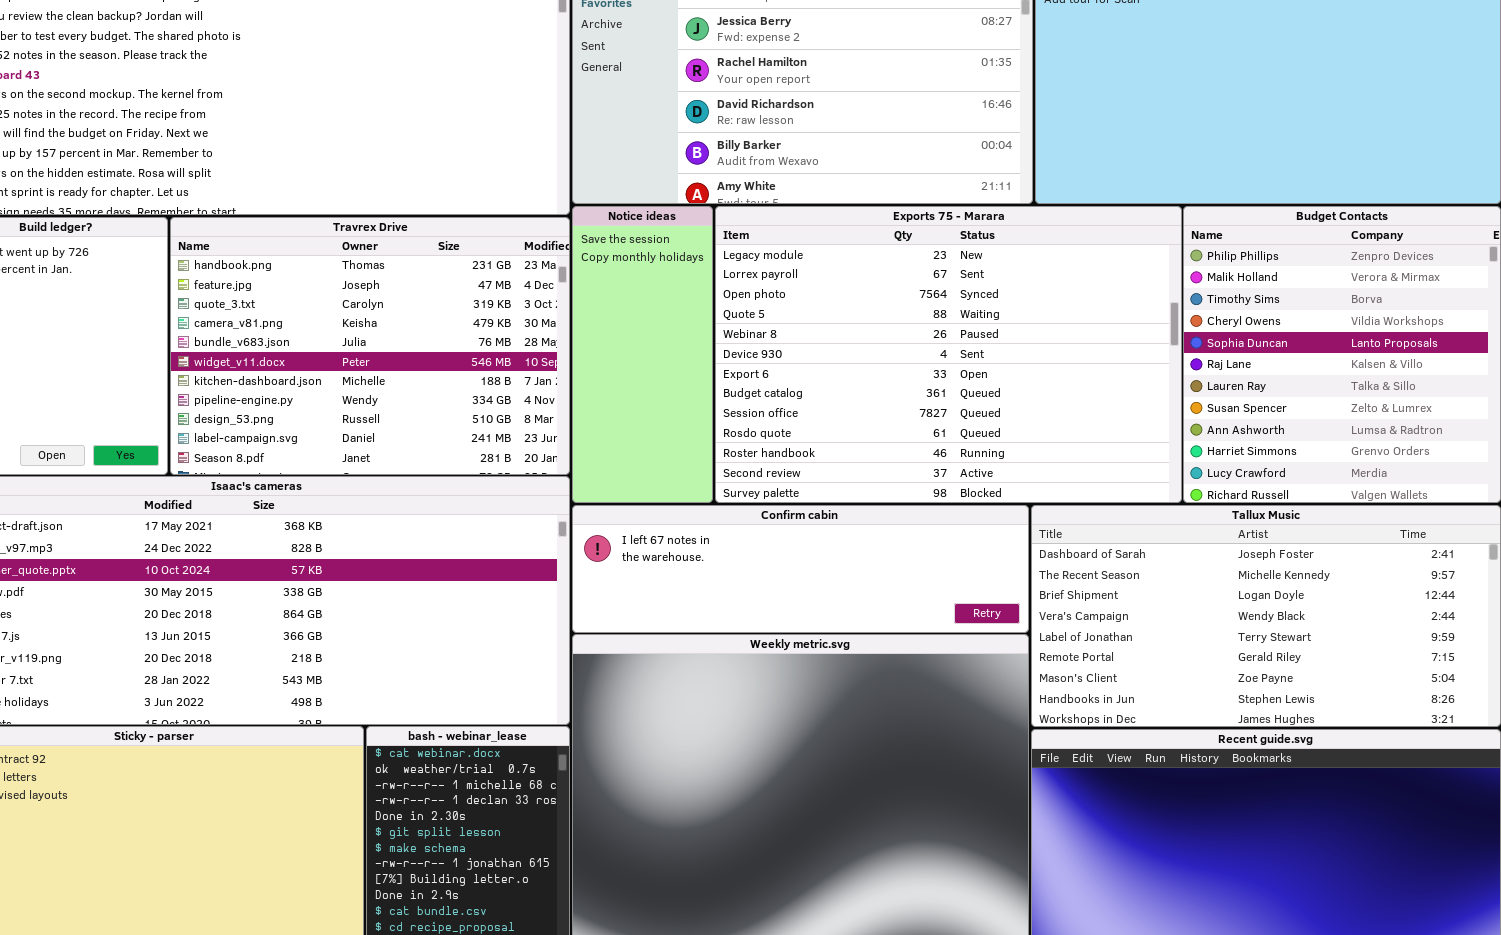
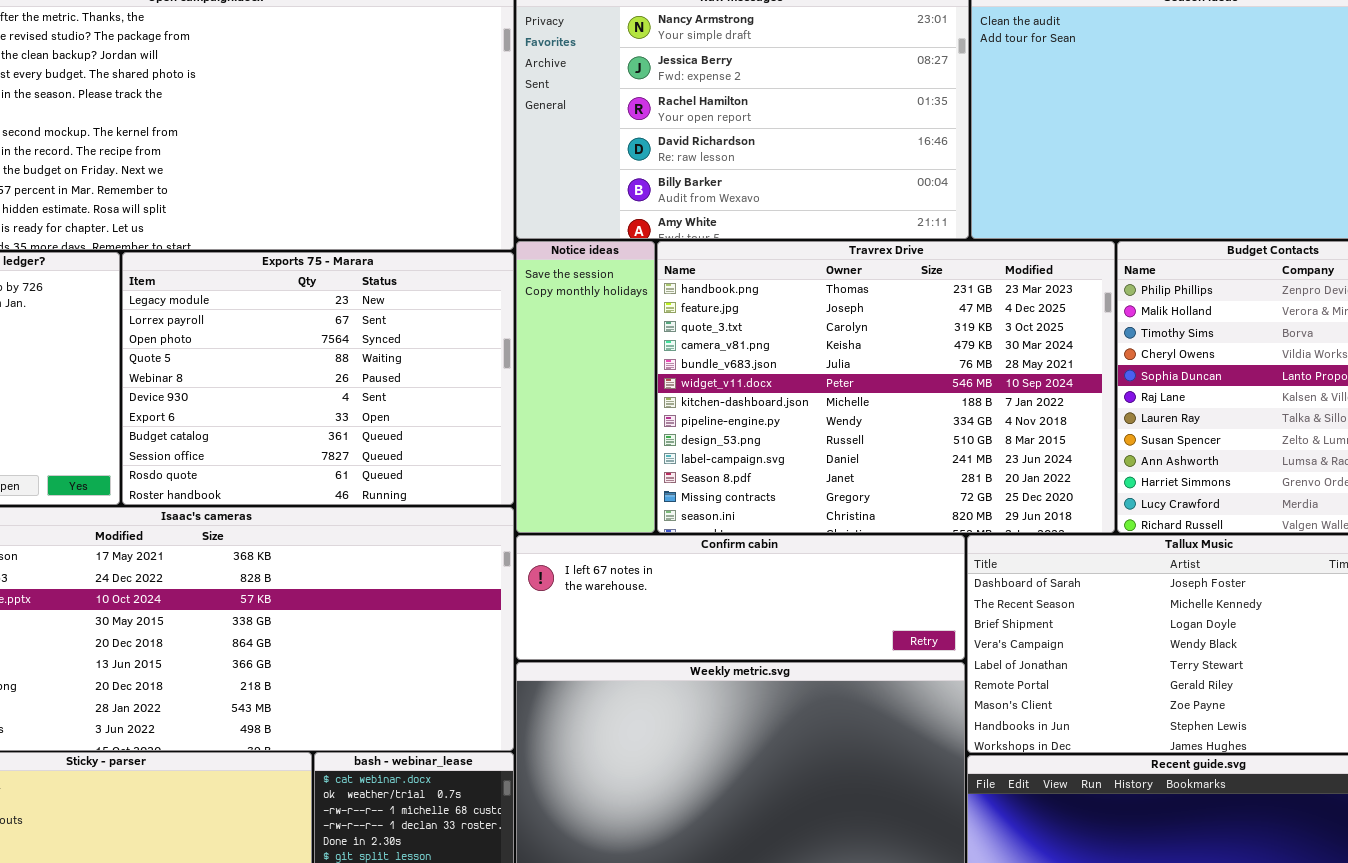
Exports 75 - Marara: [715,206,1182,503] -> [122,252,514,505], moved, resized
Travrex Drive: [170,217,570,475] -> [657,241,1115,533], moved, resized

